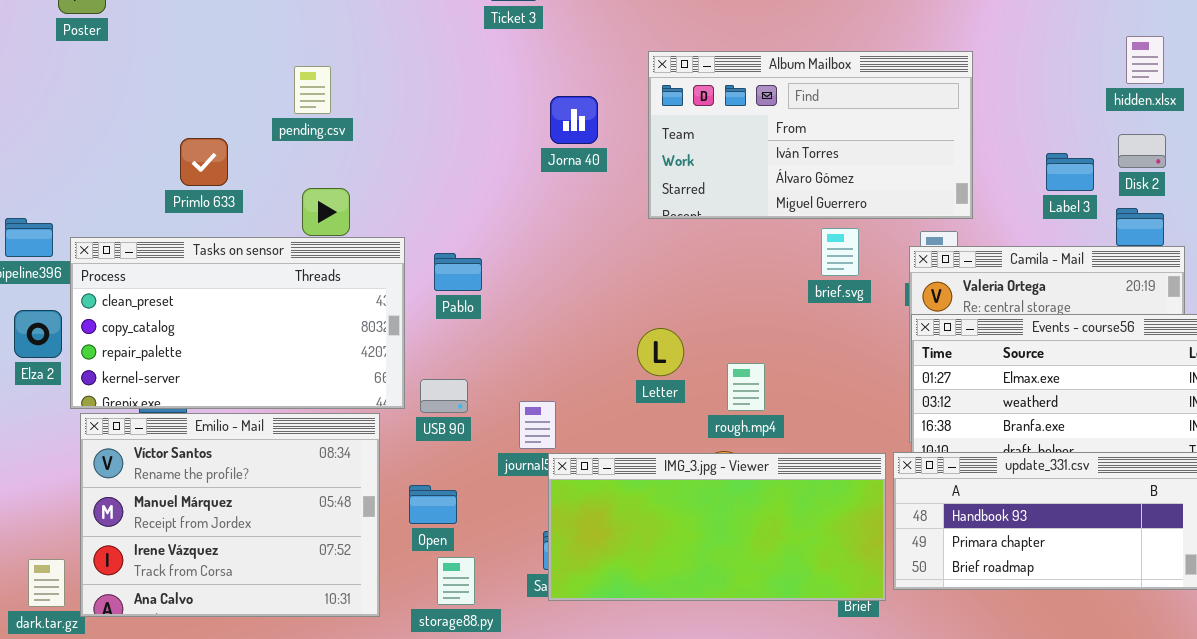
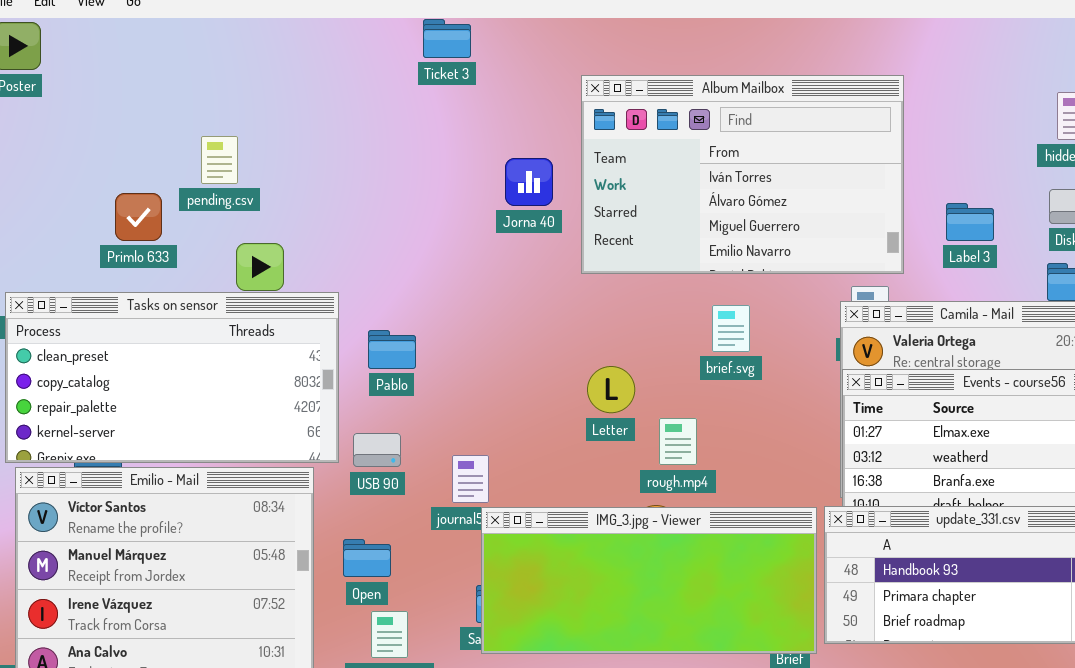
Album Mailbox: [648,51,973,219] -> [581,75,904,274], resized
pending.csv: [294,66,331,114] -> [201,136,238,184], moved
Jorna 40: [550,96,598,144] -> [505,158,553,206], moved
Label 3: [1046,153,1094,191] -> [946,203,994,241], moved
brief.svg: [821,228,859,276] -> [712,305,750,352], moved
Pablo: [434,253,482,291] -> [368,330,416,369], moved
Letter: [637,328,684,376] -> [587,366,635,413], moved

